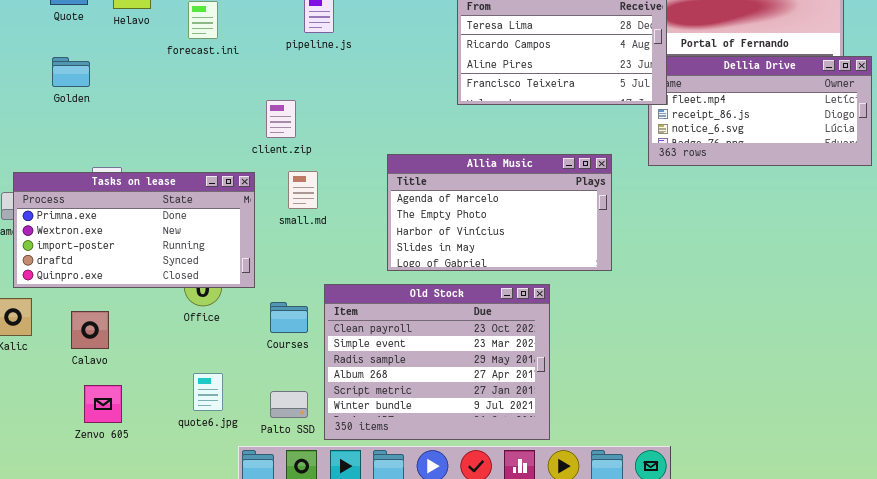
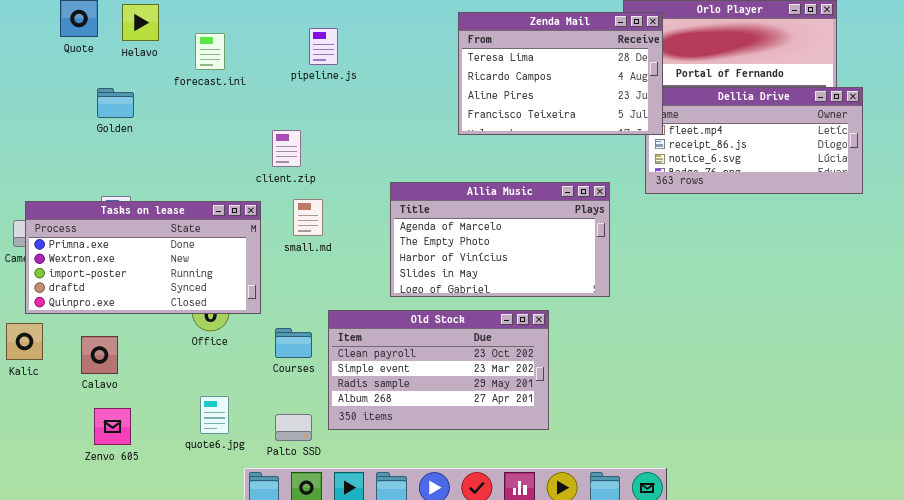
Golden: [52,57,90,87] -> [97,88,134,118], moved
Old Stock: [324,284,550,440] -> [328,310,549,430], resized

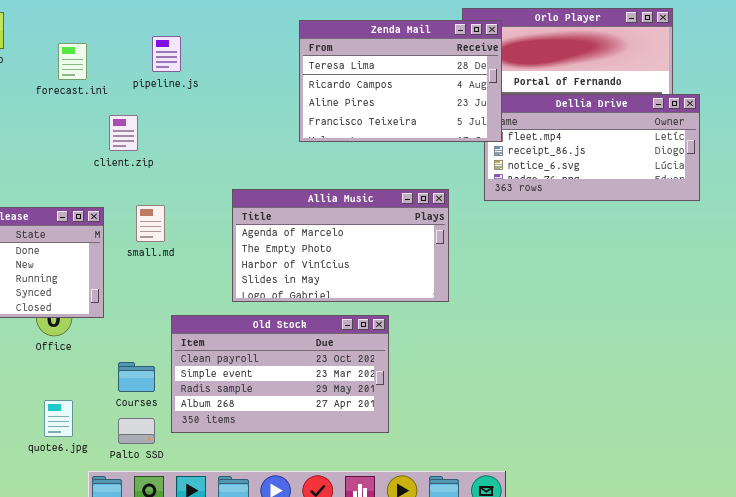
forecast.ini: [195,33,225,70] -> [58,43,87,80], moved
client.zip: [272,130,301,167] -> [109,115,138,151], moved
Courses: [275,328,312,358] -> [118,362,155,392], moved

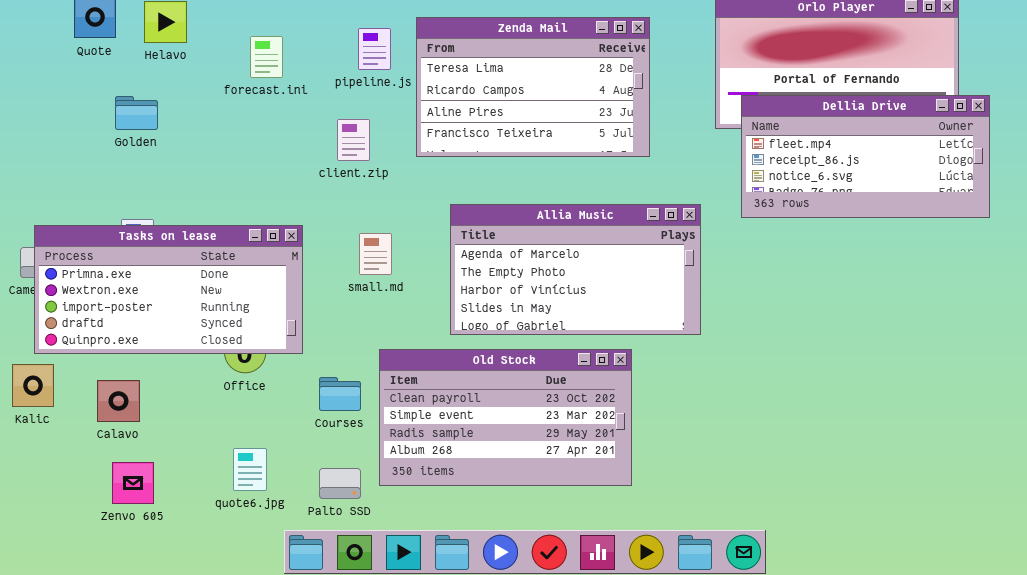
Zenda Mail: [299,20,502,142] -> [416,17,650,157], moved
client.zip: [109,115,138,151] -> [337,119,370,161], moved
small.md: [136,205,165,242] -> [359,233,392,275], moved
Courses: [118,362,155,392] -> [319,377,361,411], moved

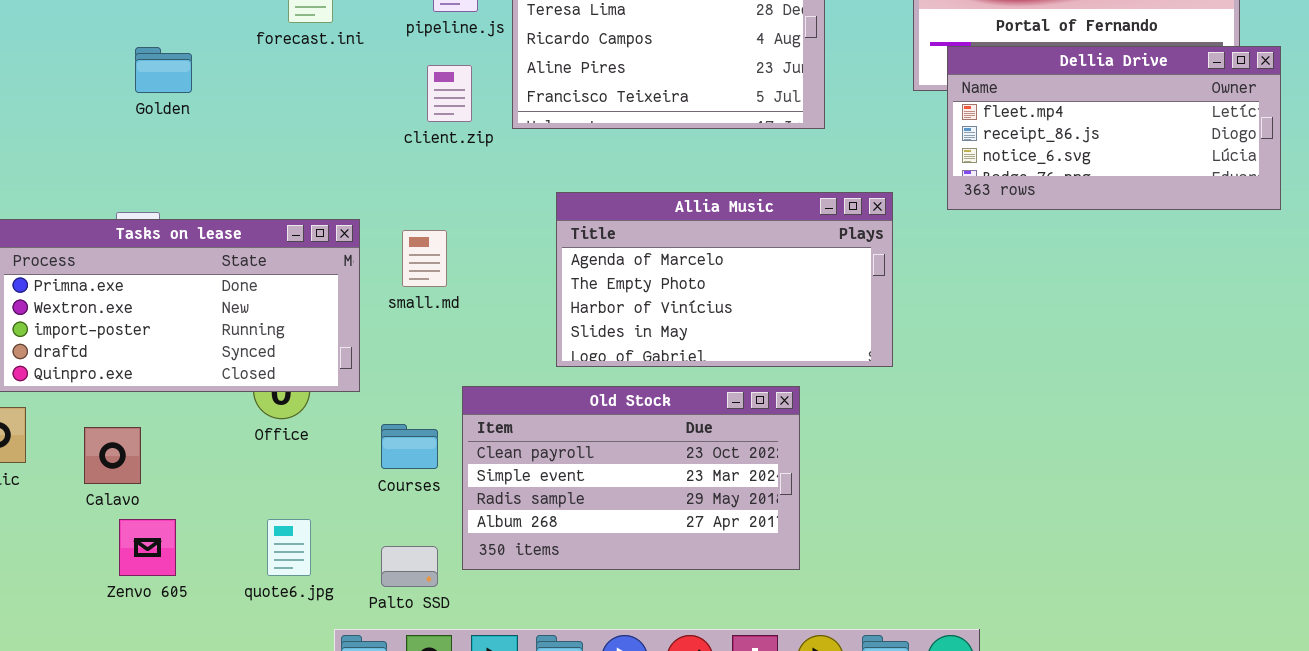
Golden: [115,96,158,130] -> [135,47,192,93], moved
client.zip: [337,119,370,161] -> [427,65,472,122], moved
small.md: [359,233,392,275] -> [402,230,447,287], moved
Zenvo 605: [112,462,154,504] -> [119,519,176,576], moved

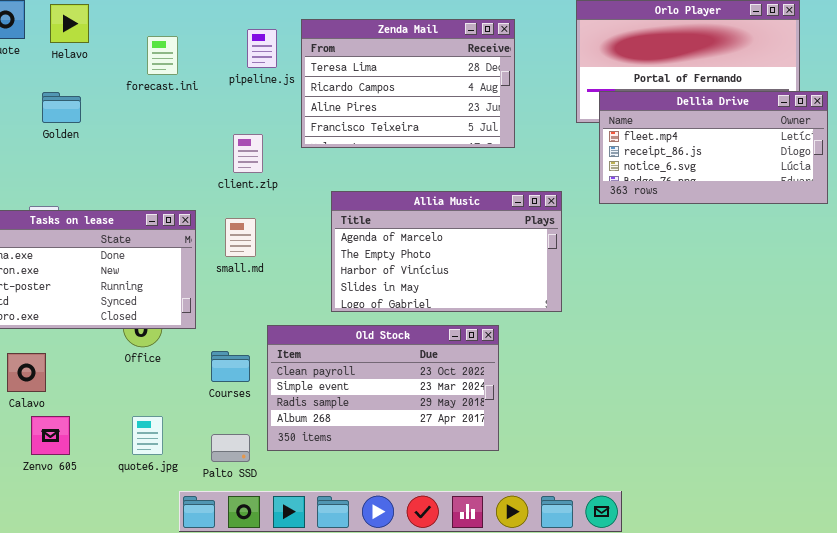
client.zip: [427,65,472,122] -> [233,134,263,173], moved

